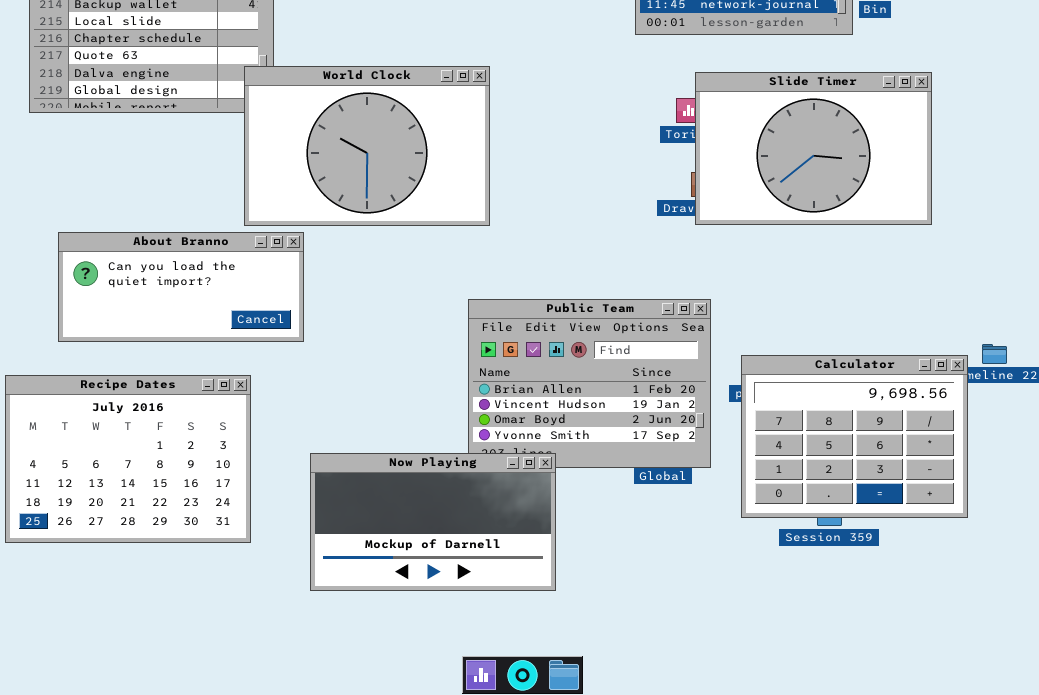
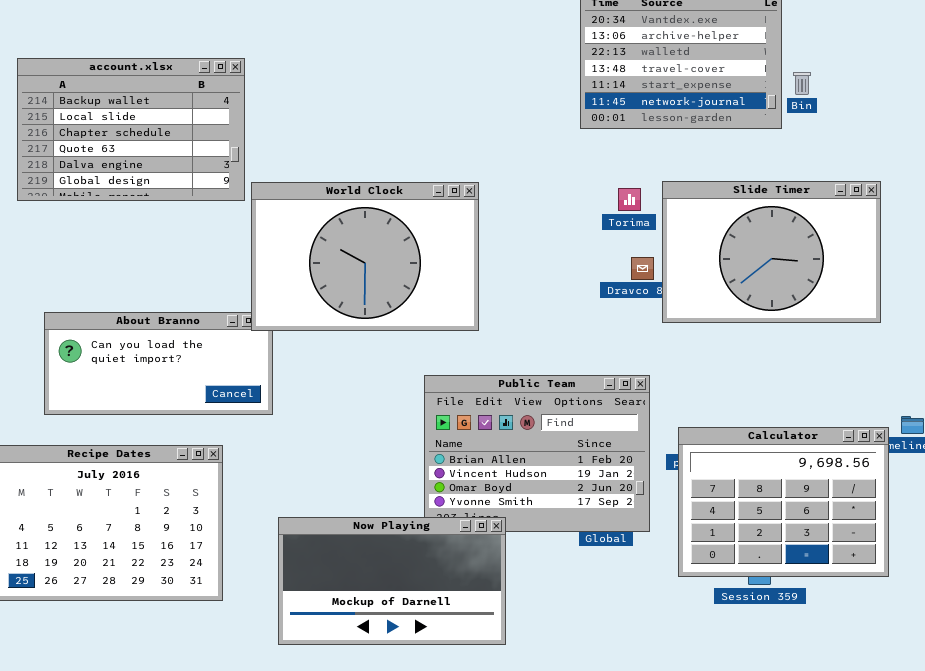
World Clock: [244,66,490,226] -> [251,182,479,331], moved
Slide Timer: [695,72,932,225] -> [662,181,881,323], moved

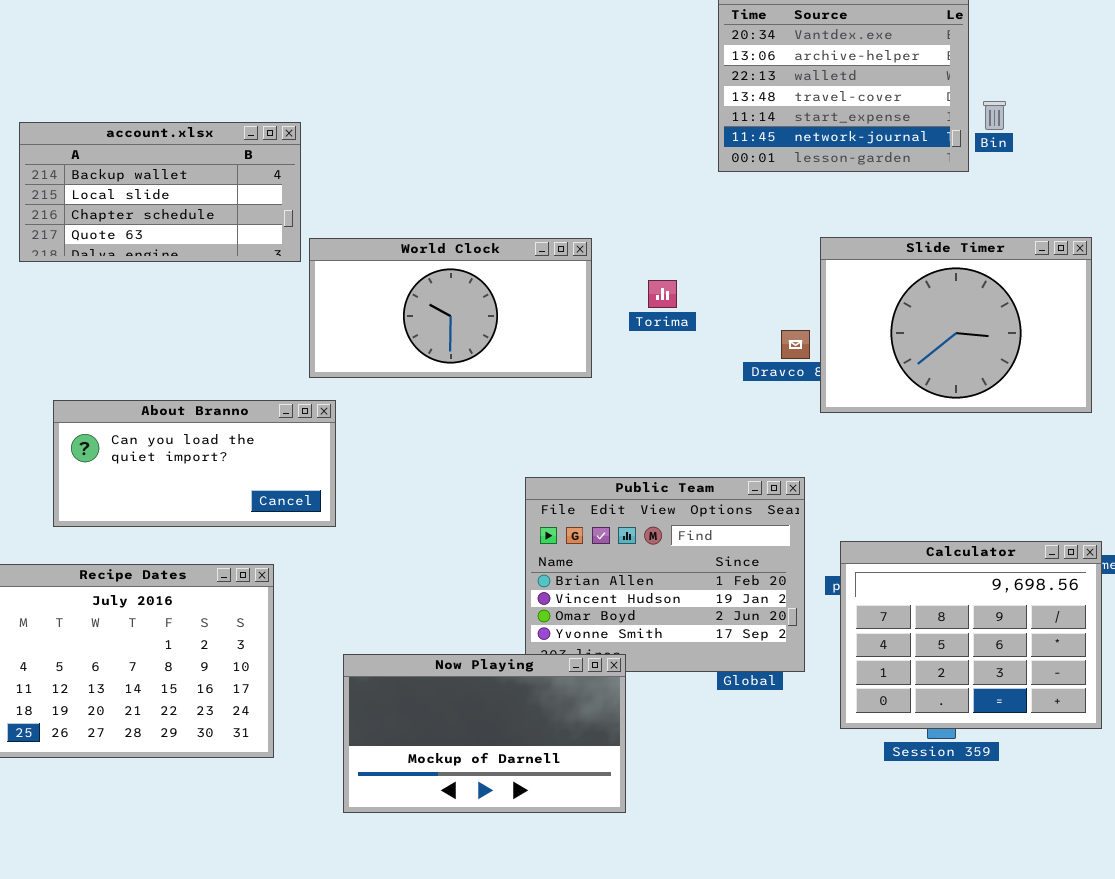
account.xlsx: [17,58,245,201] -> [19,122,301,262], resized
World Clock: [251,182,479,331] -> [309,238,592,378], resized
Torima: [618,188,641,211] -> [648,280,677,308], moved

